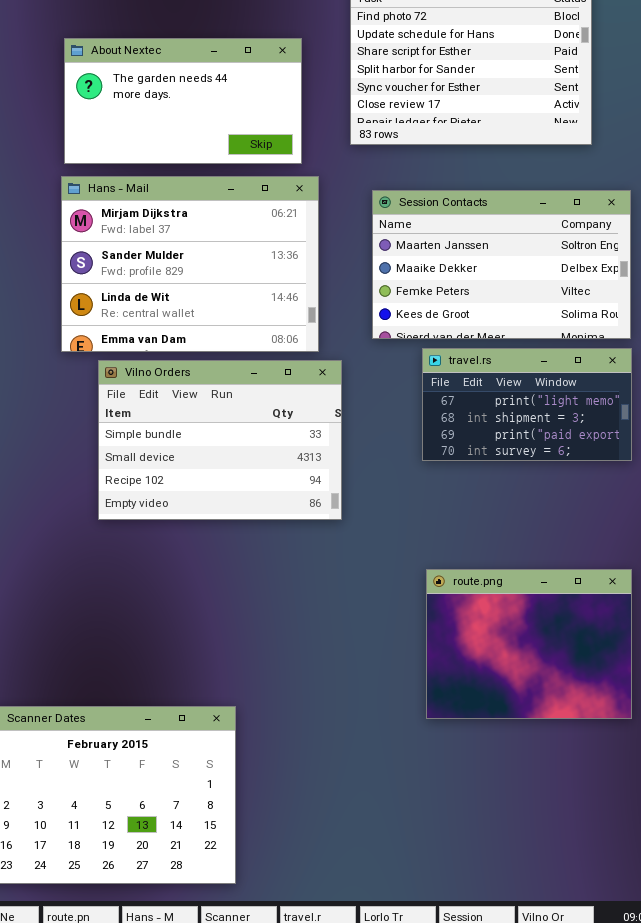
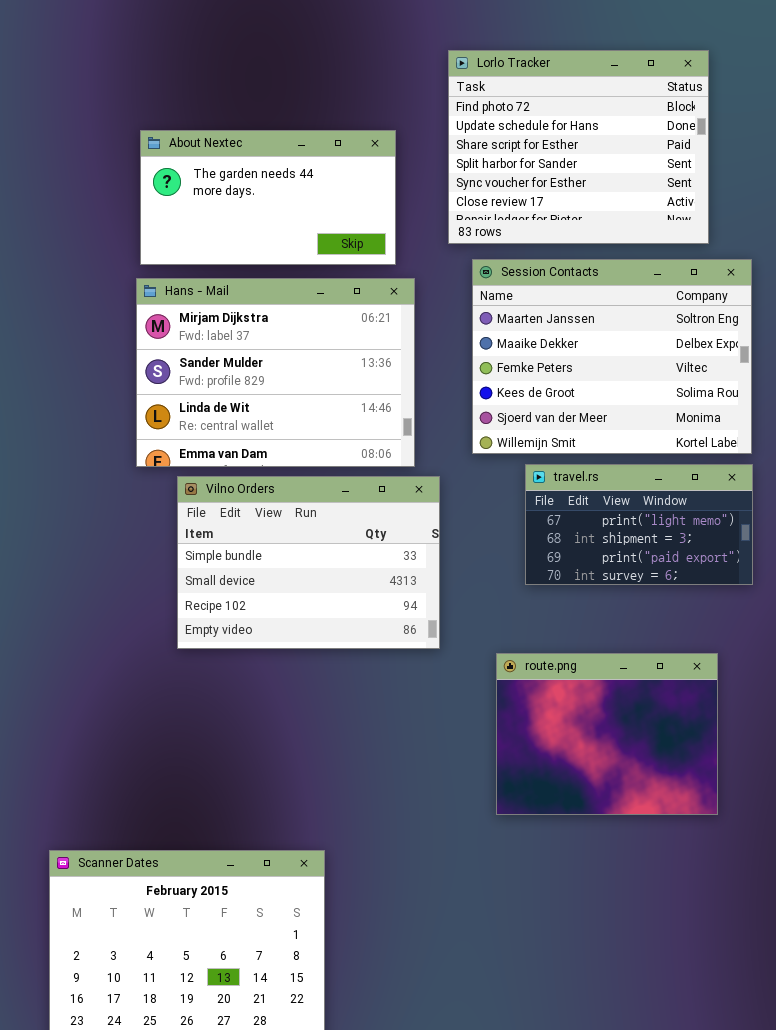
Session Contacts: [372,190,631,339] -> [472,259,752,454], resized
route.png: [426,569,632,719] -> [496,653,718,815], moved

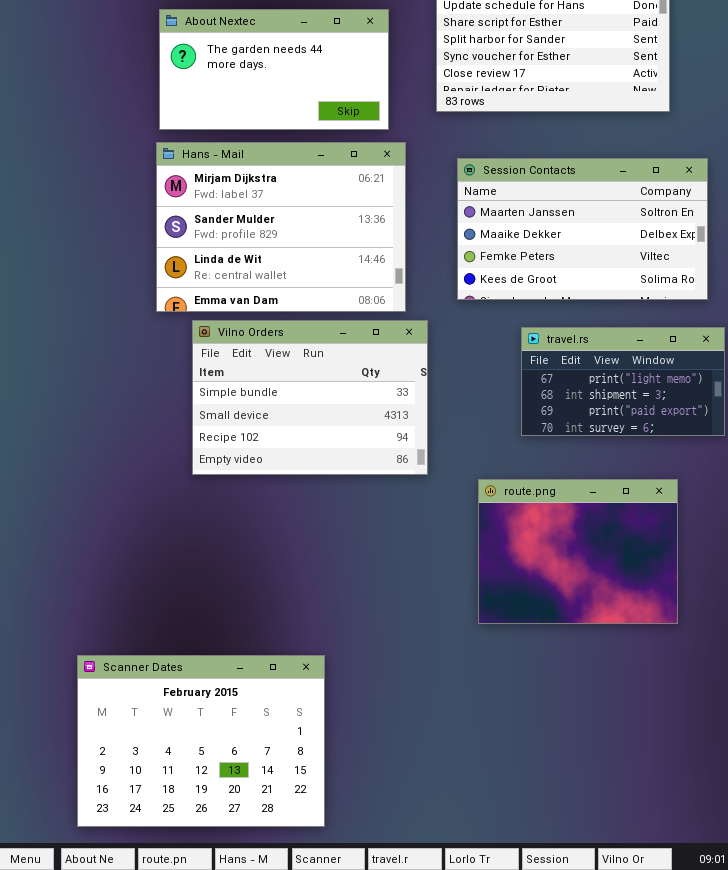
Session Contacts: [472,259,752,454] -> [457,158,708,300], resized
travel.rs: [525,464,753,585] -> [521,327,725,436], moved

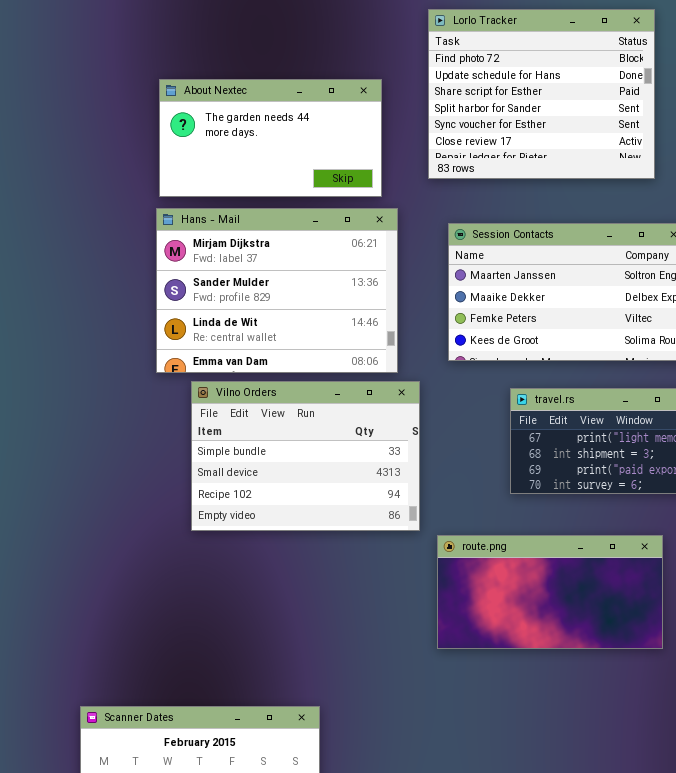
route.png: [478,479,678,624] -> [437,535,663,649], resized

